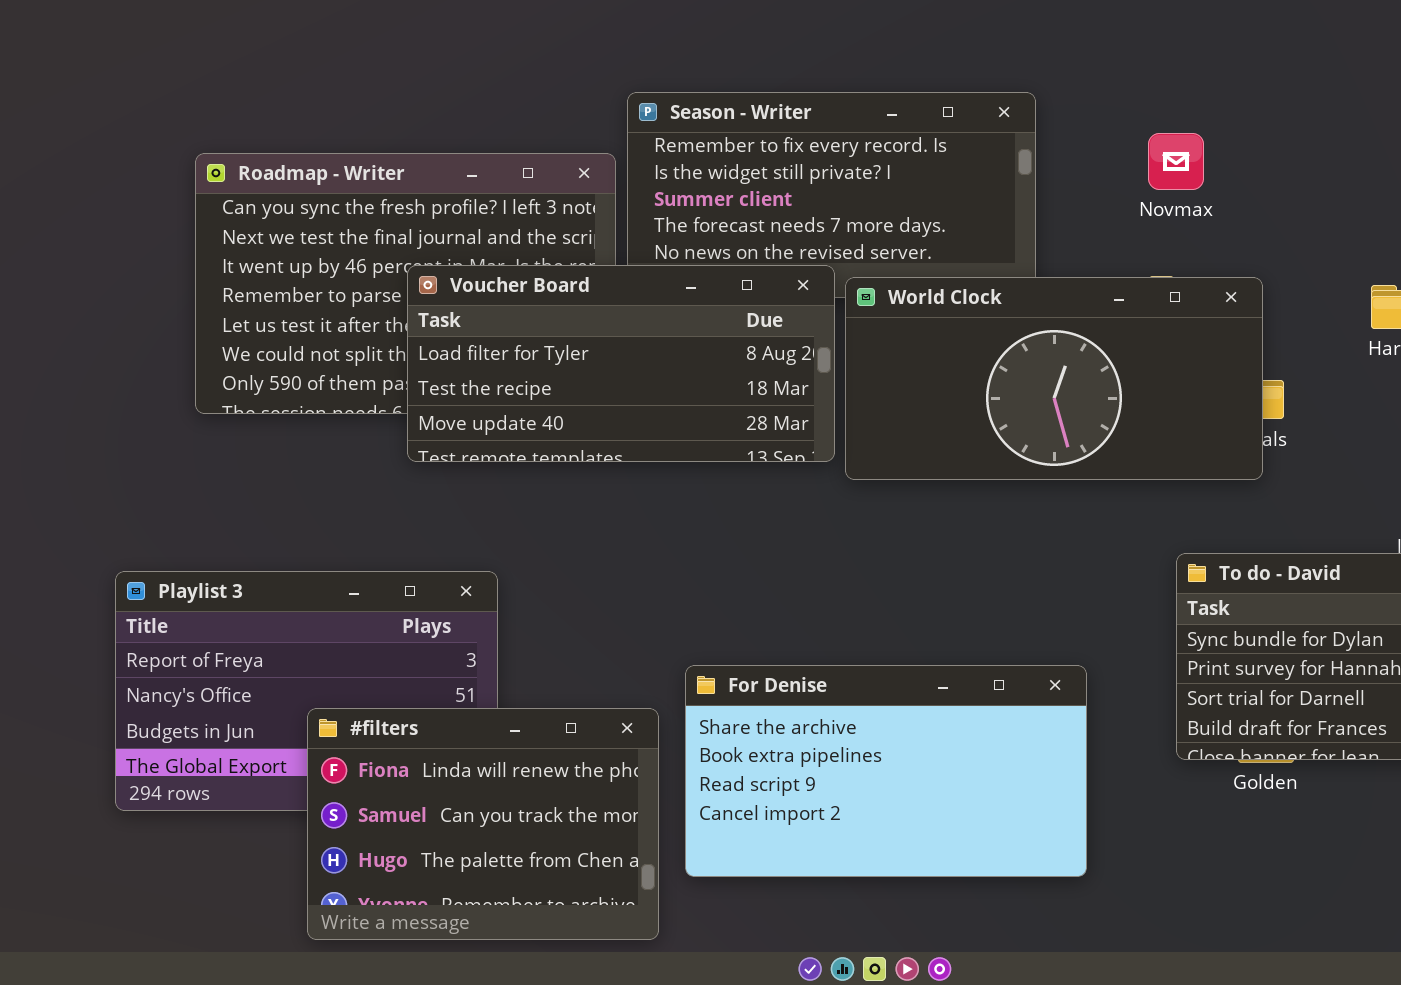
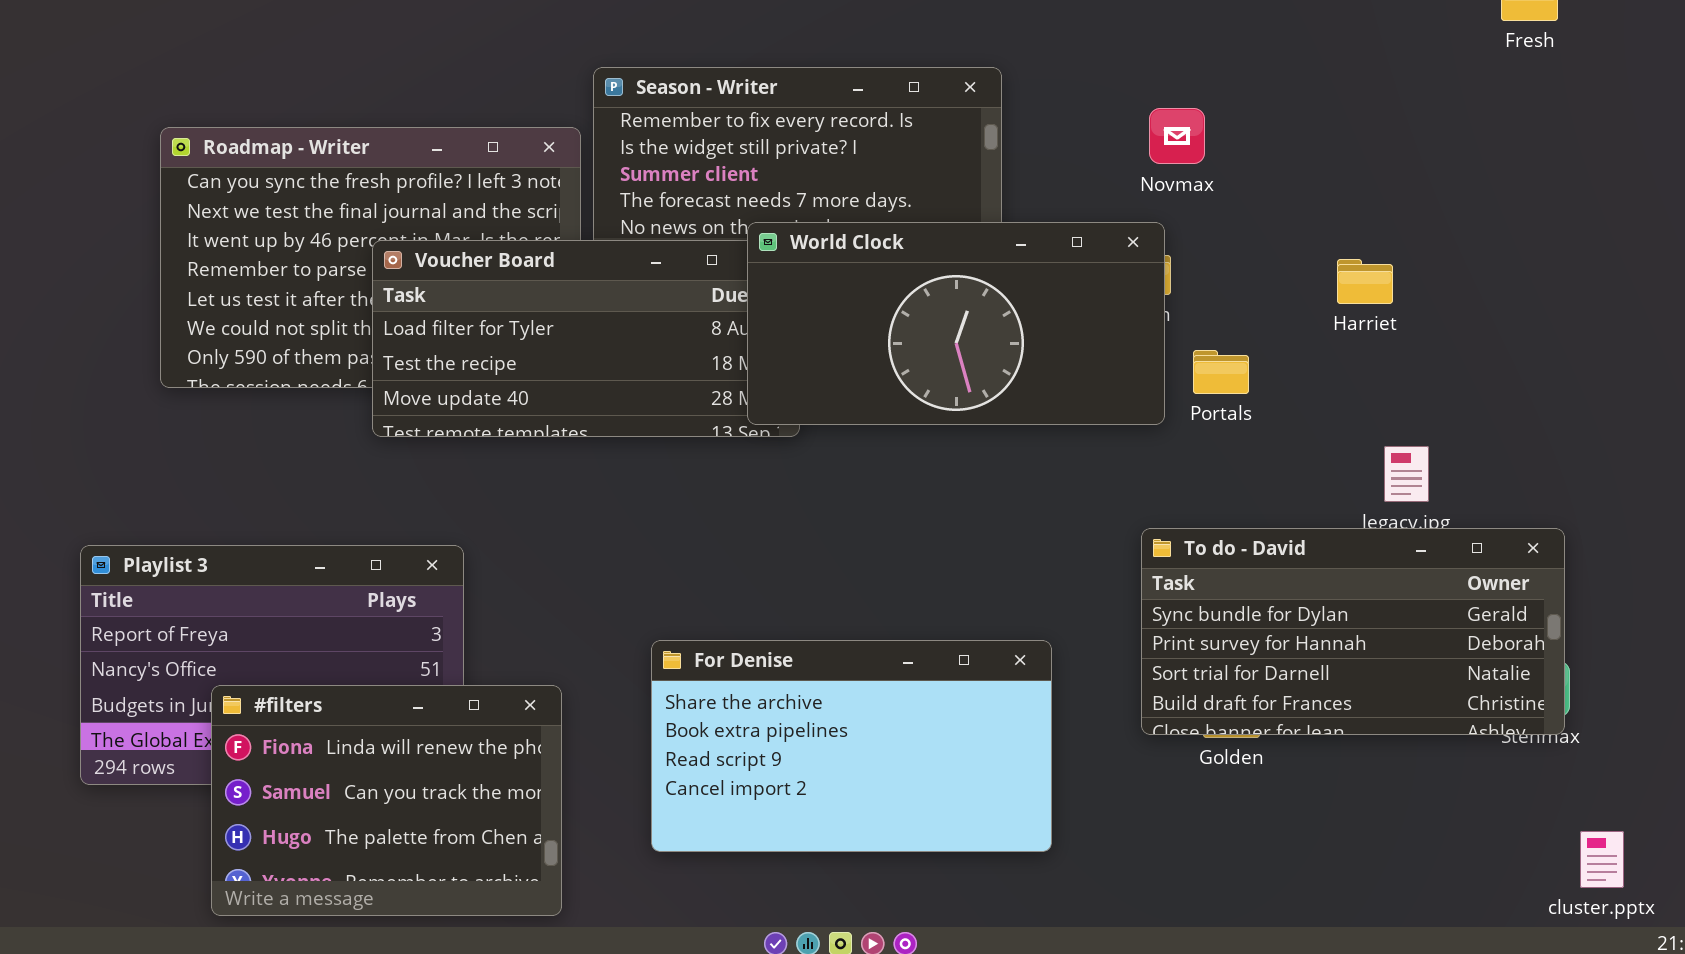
Novmax: [1148,133,1204,190] -> [1149,108,1205,164], moved
World Clock: [845,277,1263,480] -> [747,222,1165,425], moved
#filters: [307,708,659,940] -> [211,685,562,916], moved

